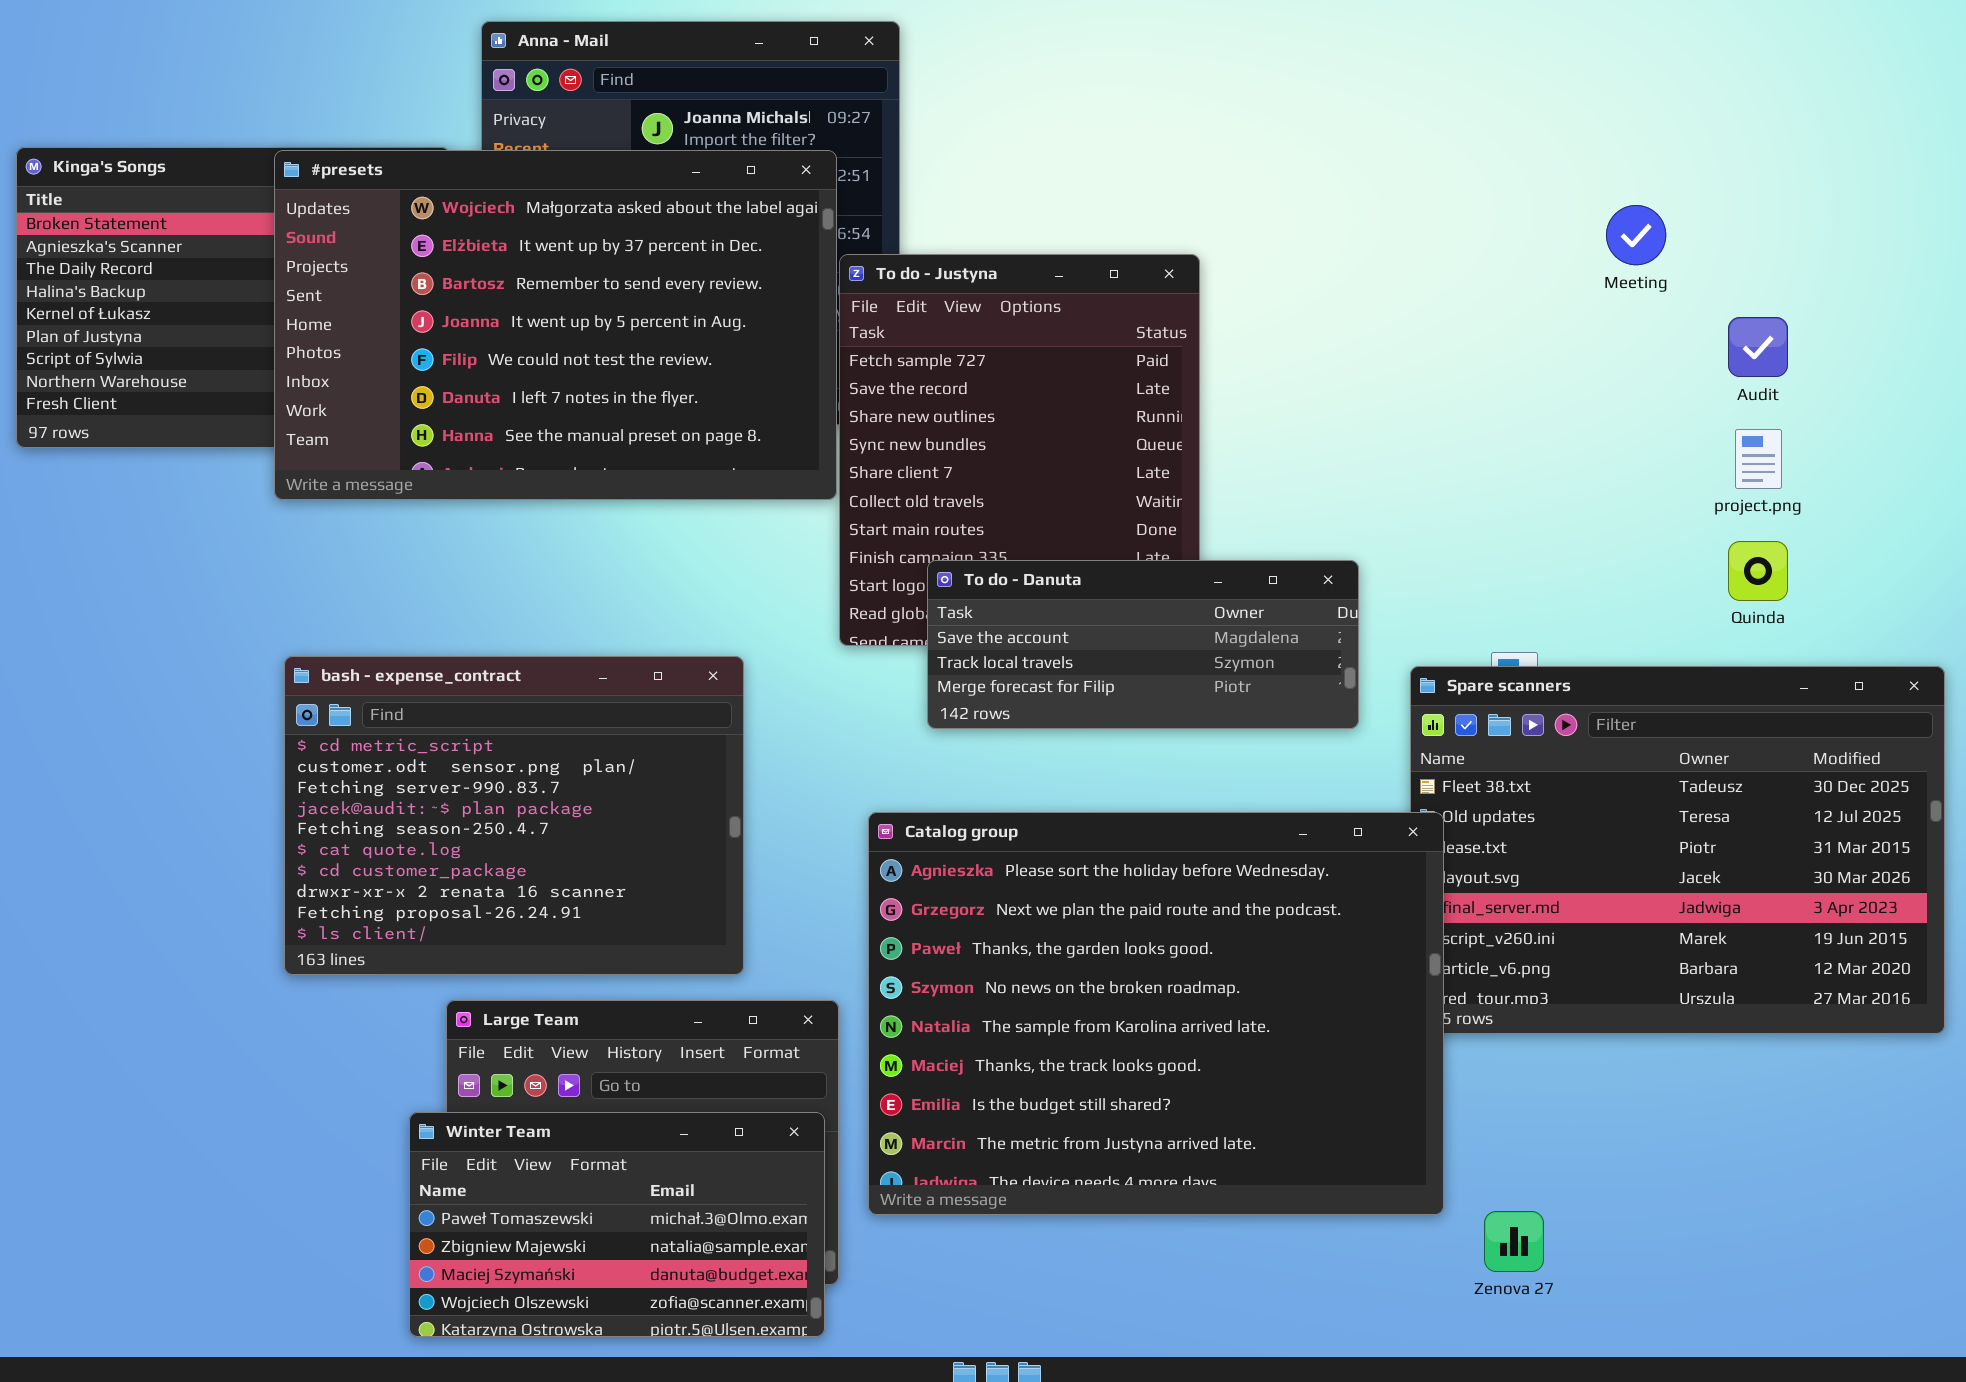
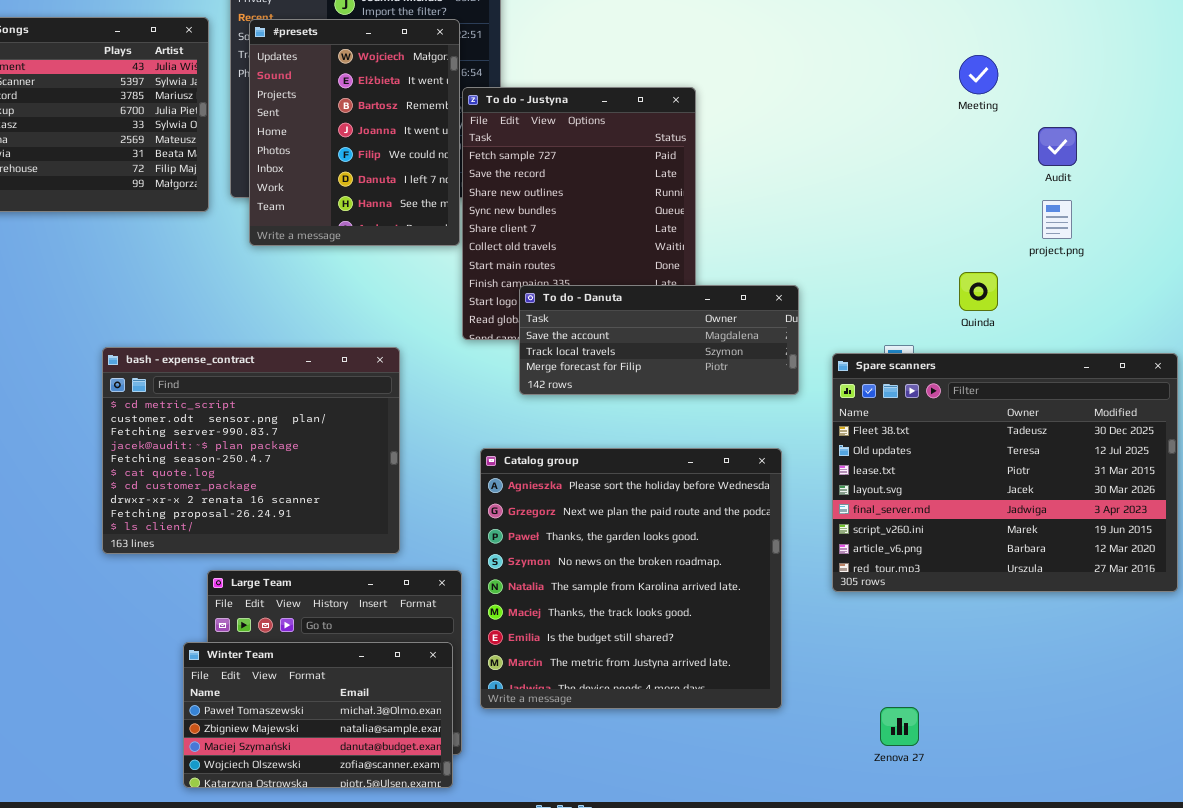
#presets: [274,150,837,500] -> [249,19,460,246], resized
Quinda: [1728,541,1788,601] -> [959,272,998,311], moved
Catalog group: [868,812,1444,1215] -> [480,448,782,709], resized

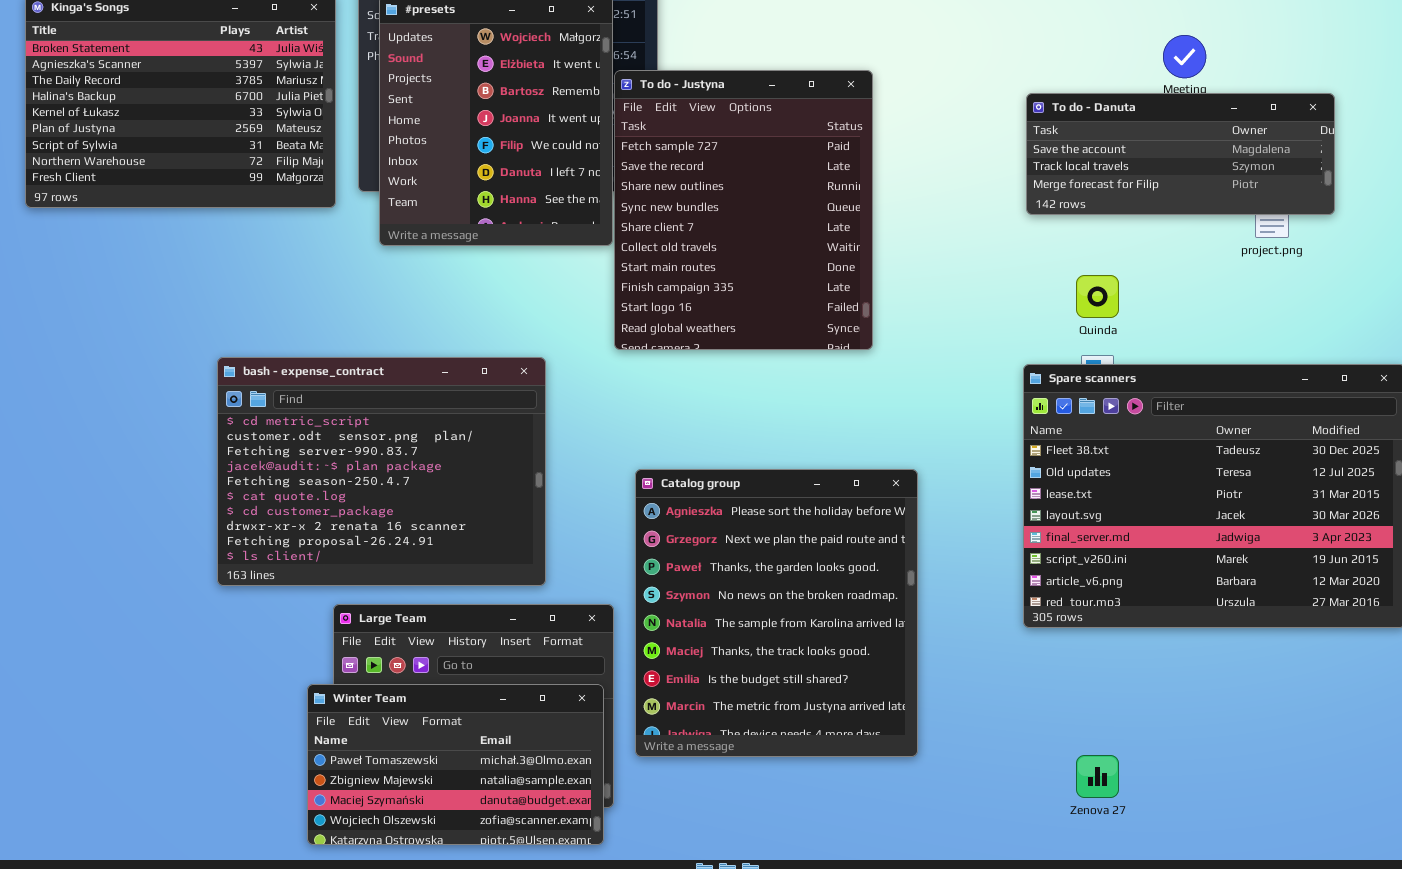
Quinda: [959,272,998,311] -> [1076,275,1119,318], moved
To do - Danuta: [519,285,799,395] -> [1026,93,1335,215], moved
Catalog group: [480,448,782,709] -> [635,469,918,757], resized

